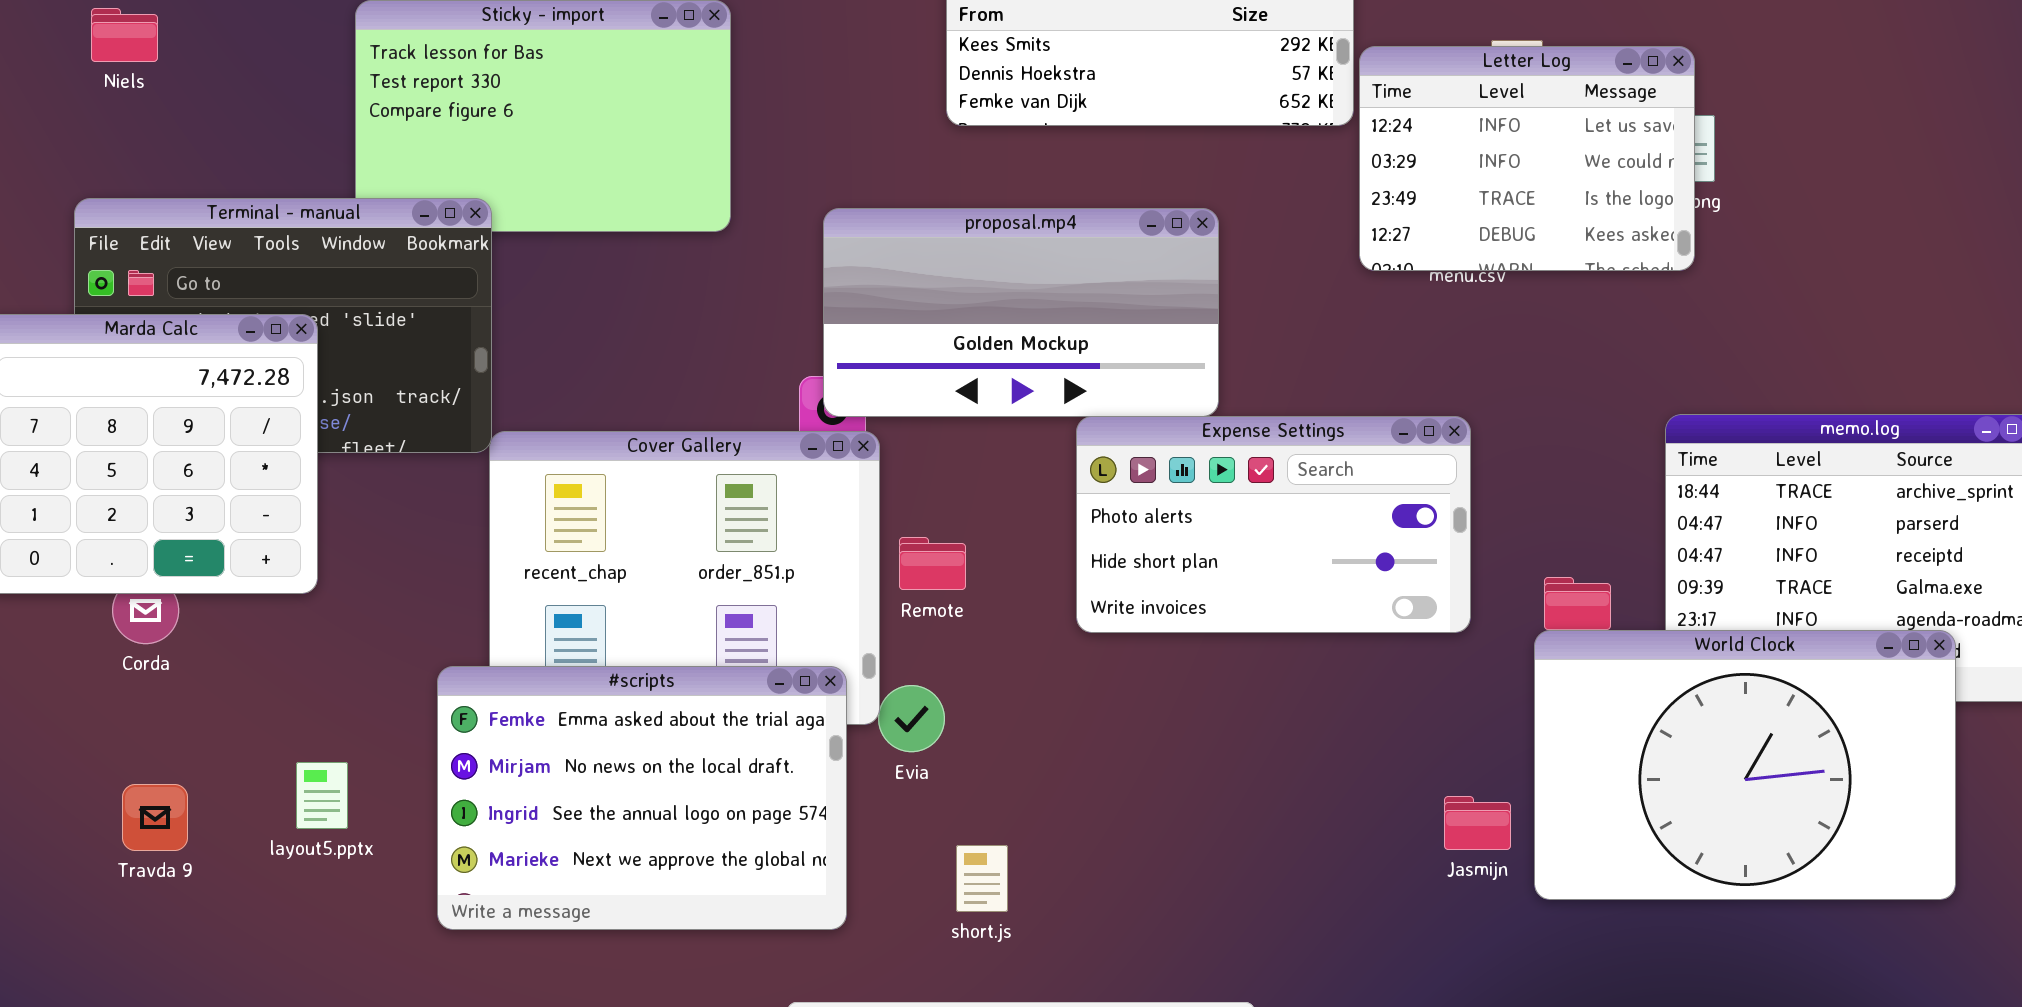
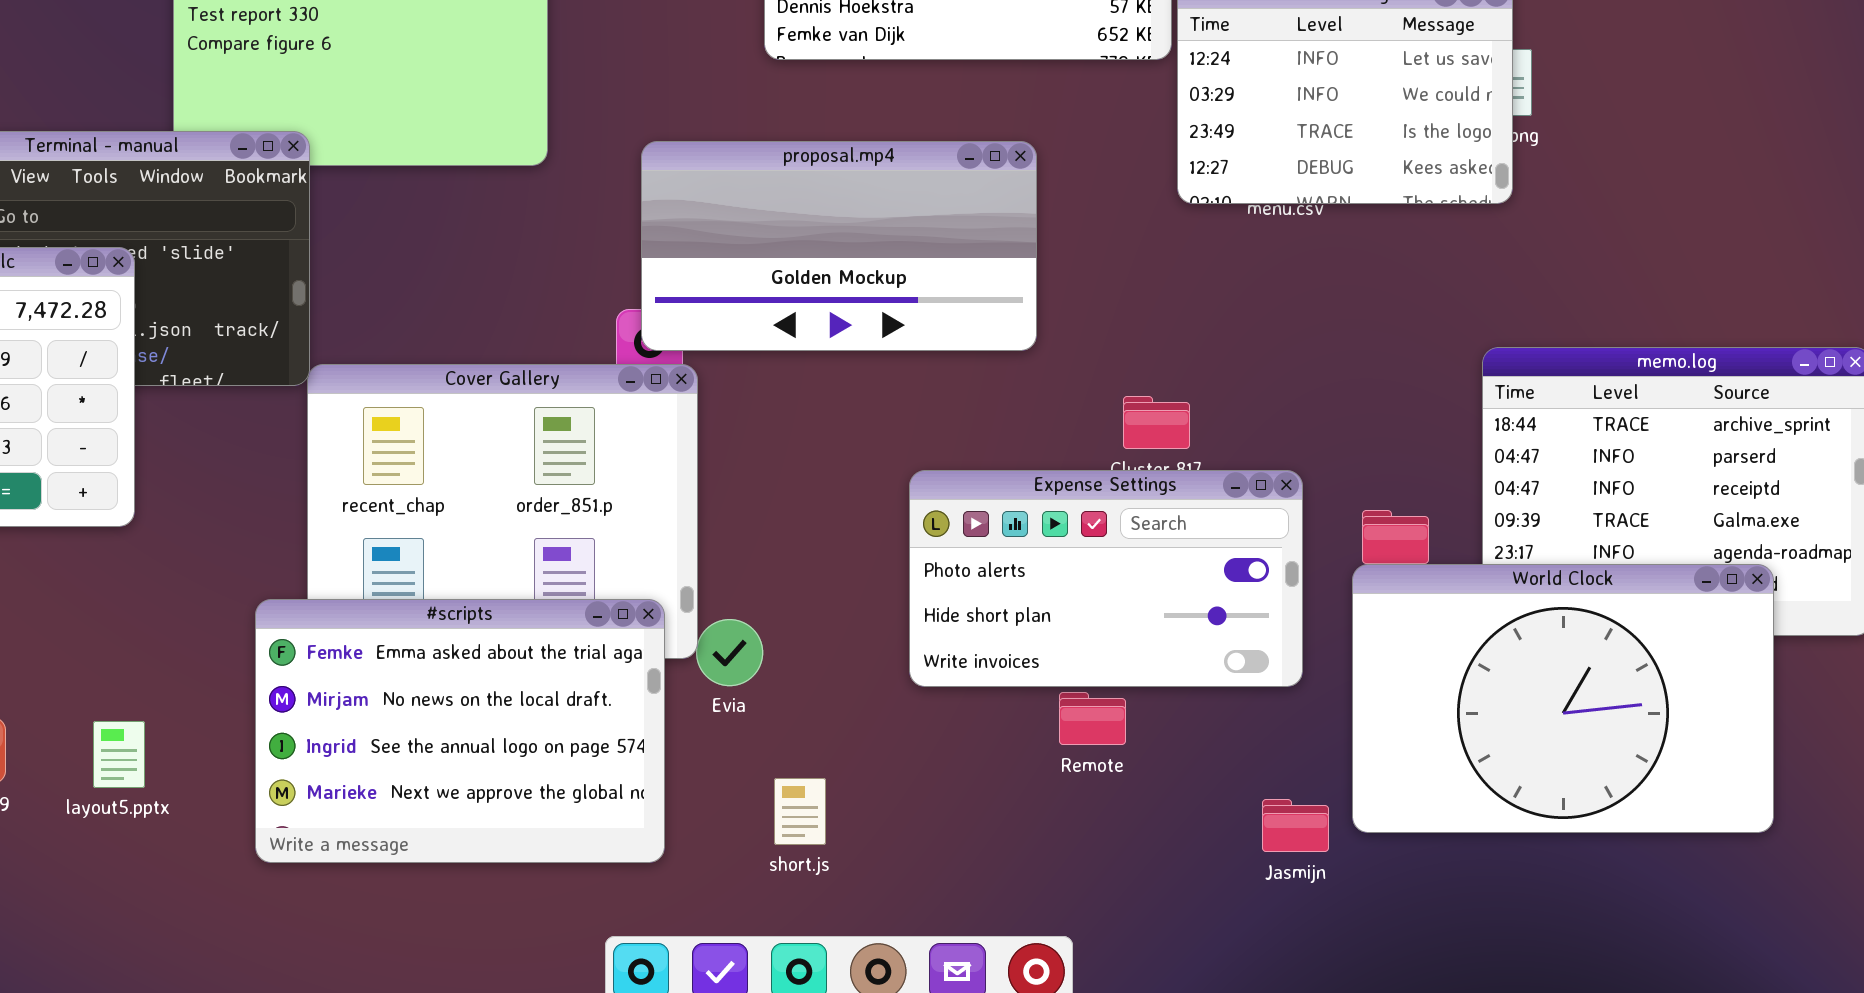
Expense Settings: [1076,416,1471,633] -> [909,470,1303,687], moved
Remote: [899,537,966,590] -> [1059,692,1126,745], moved
layout5.pptx: [296,762,348,829] -> [93,721,145,788], moved
Jasmijn: [1444,796,1511,850] -> [1262,799,1329,852], moved

